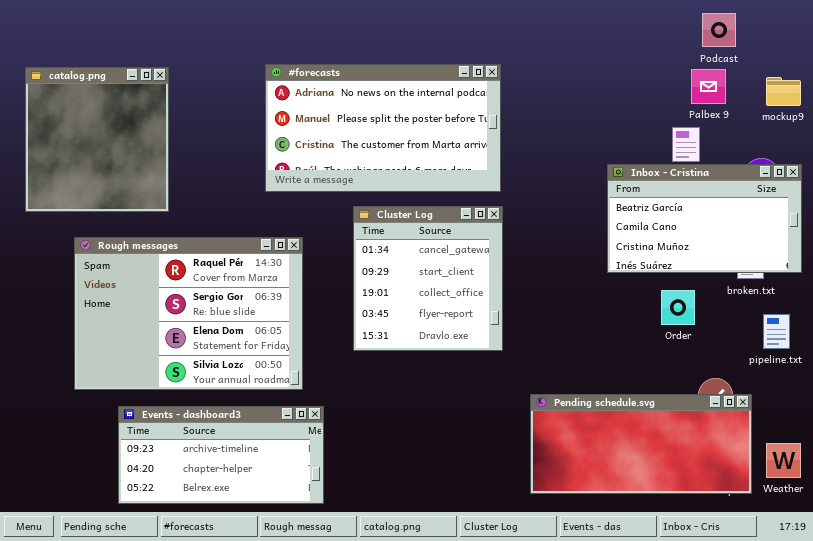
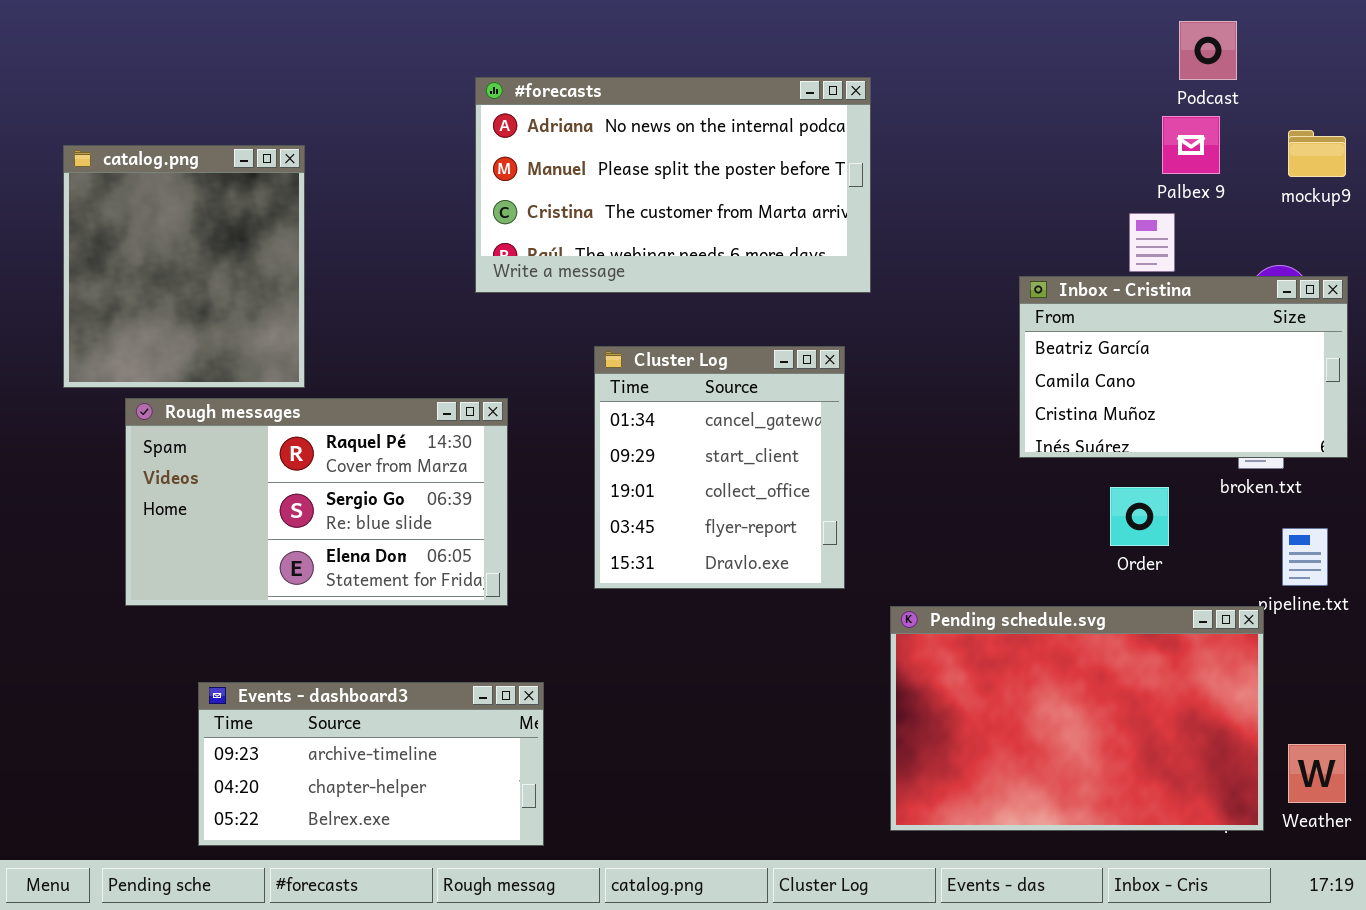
#forecasts: [265,64,501,192] -> [475,77,871,293], moved
catalog.png: [25,67,169,212] -> [63,145,305,388], moved
Rough messages: [74,237,303,390] -> [125,398,508,606], resized
Pending schedule.svg: [530,394,752,494] -> [890,606,1264,831], resized

